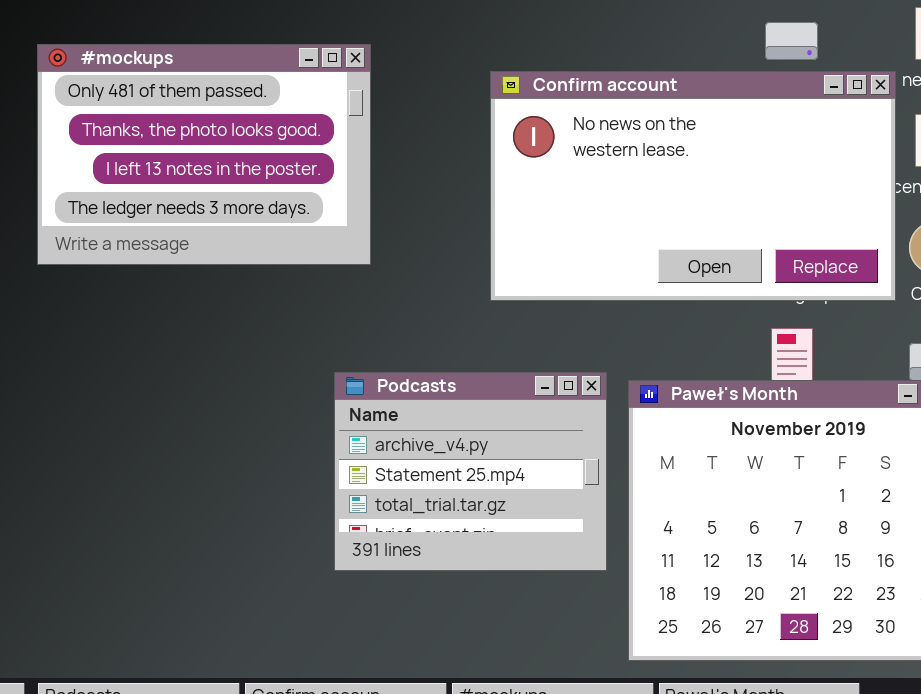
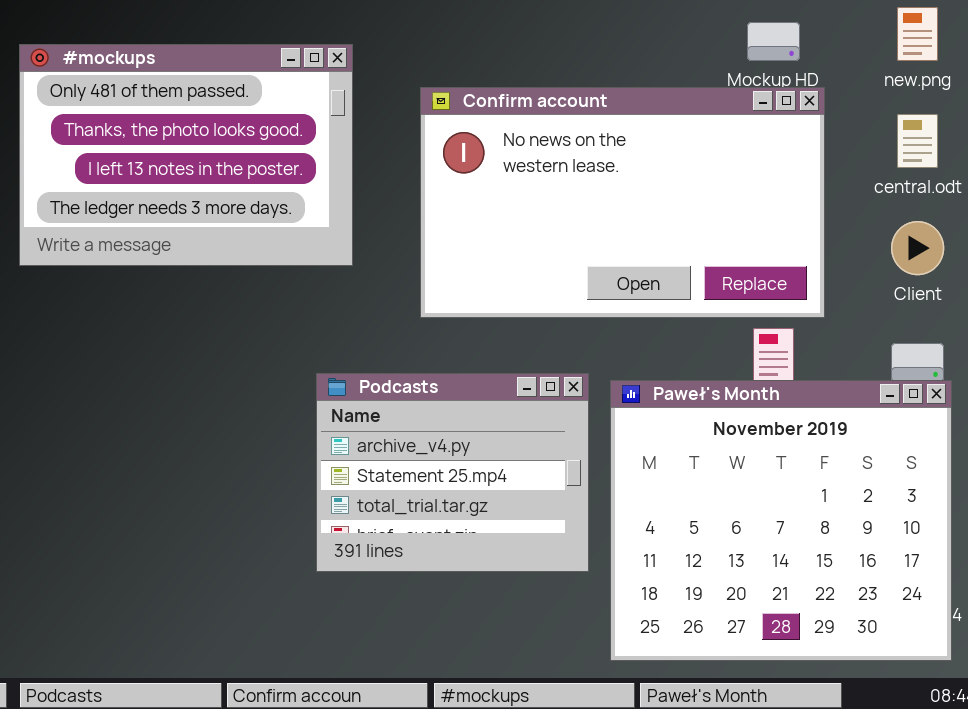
Confirm account: [490,71,896,301] -> [420,87,825,318], moved

